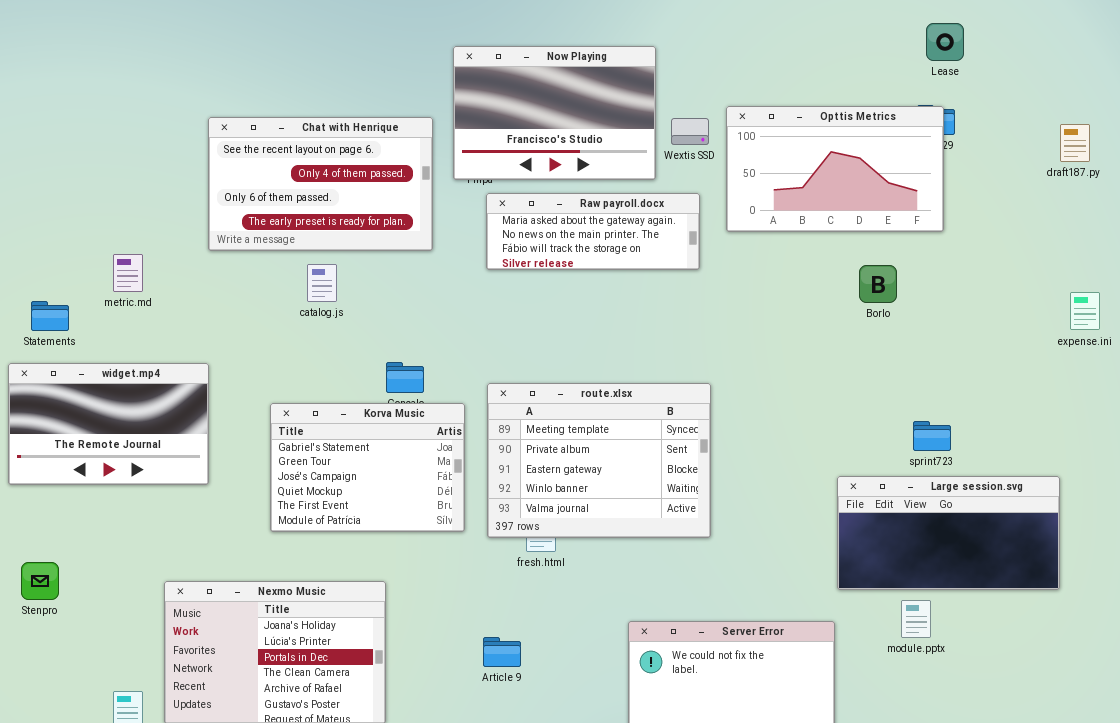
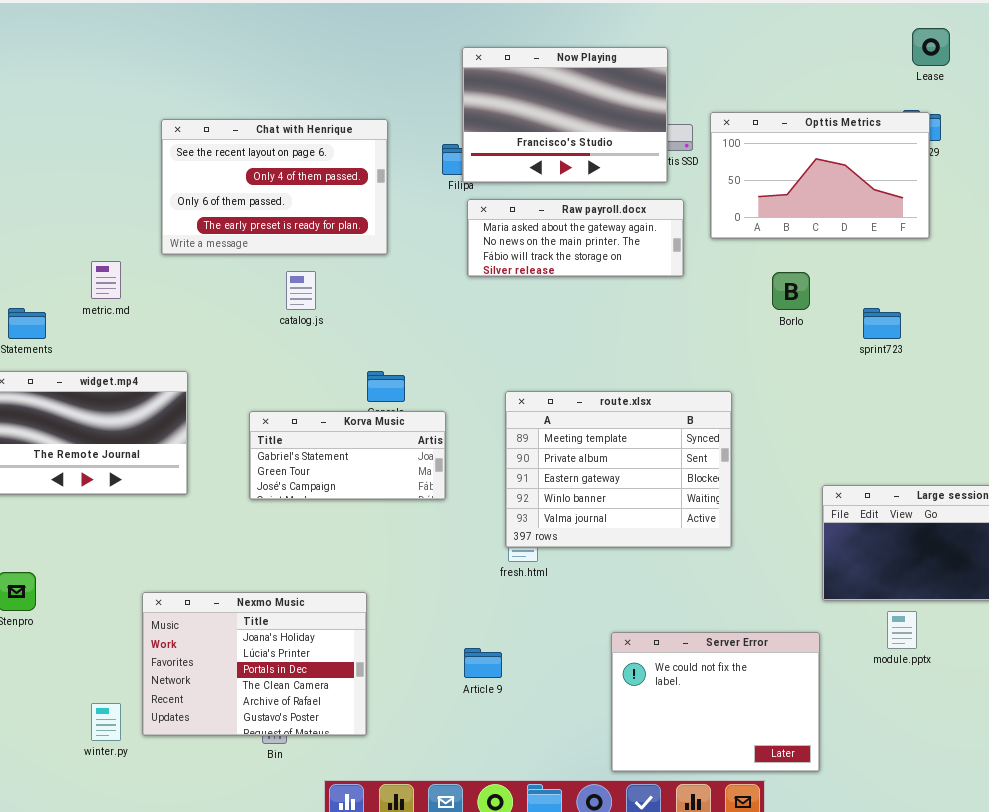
Now Playing: [453,46,656,180] -> [462,47,668,183], moved
Chat with Henrique: [208,117,433,251] -> [161,119,388,255], moved
Borlo: [859,265,897,303] -> [772,272,810,310], moved
route.xlsx: [487,383,711,538] -> [505,391,732,548], moved
Korva Music: [270,403,465,532] -> [249,411,446,500], resized
sprint723: [913,421,951,451] -> [863,308,901,339], moved

